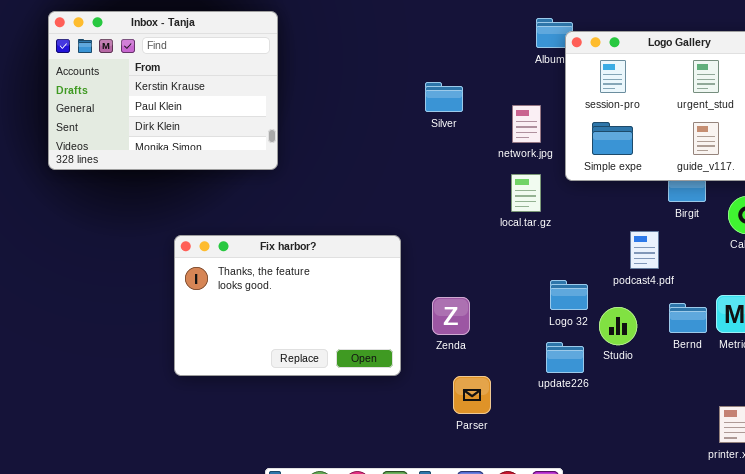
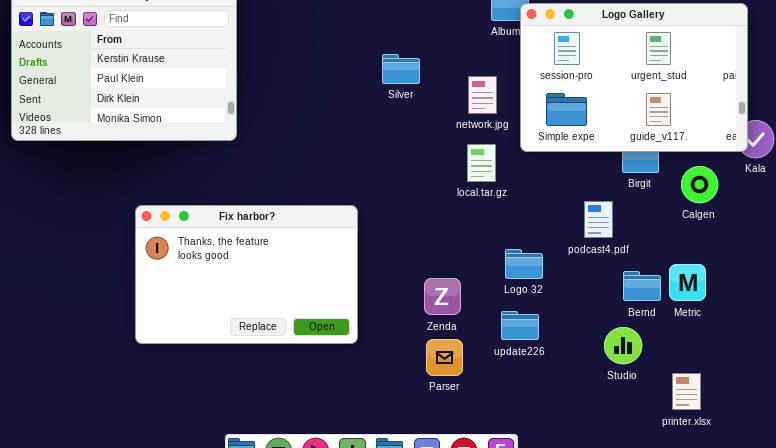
Zenda: [432,297,470,335] -> [424,278,461,315], moved
Studio: [599,307,637,345] -> [604,327,642,364], moved
Parser: [453,376,491,414] -> [426,339,463,376], moved

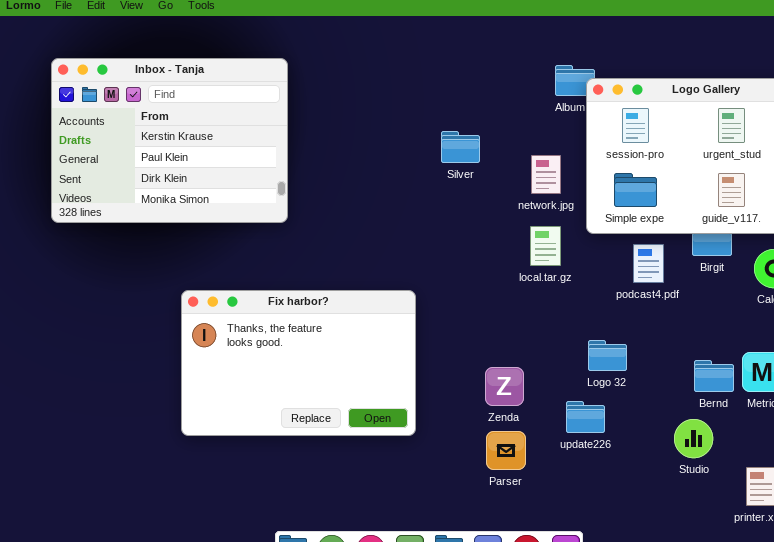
podcast4.pdf: [584,201,613,238] -> [633,244,664,283], moved
Logo 32: [505,249,543,279] -> [588,340,627,371], moved

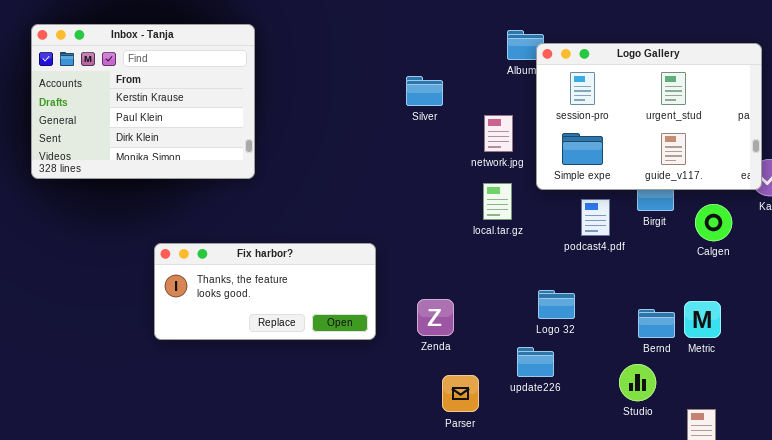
Silver: [441,131,480,163] -> [406,76,443,106], moved
Fix harbor?: [181,290,416,436] -> [154,243,376,340], resized
Zenda: [485,367,524,406] -> [417,299,454,336], moved

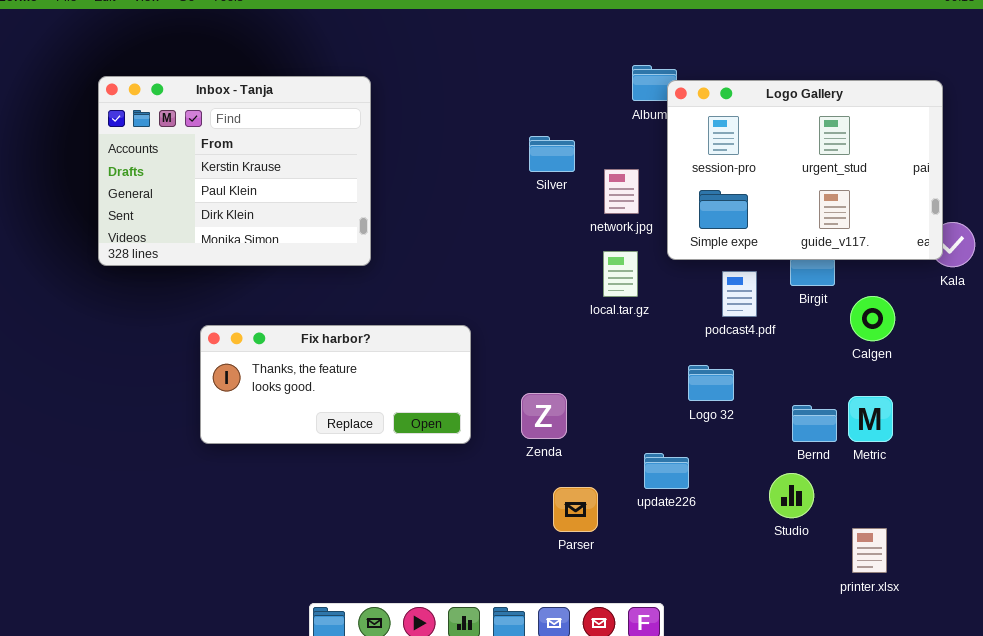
Inbox - Tanja: [31,24,255,179] -> [98,76,371,266], moved
Silver: [406,76,443,106] -> [529,136,575,172], moved
Calgen: [695,204,732,241] -> [850,296,895,341], moved
Logo 32: [538,290,575,319] -> [688,365,734,401], moved

